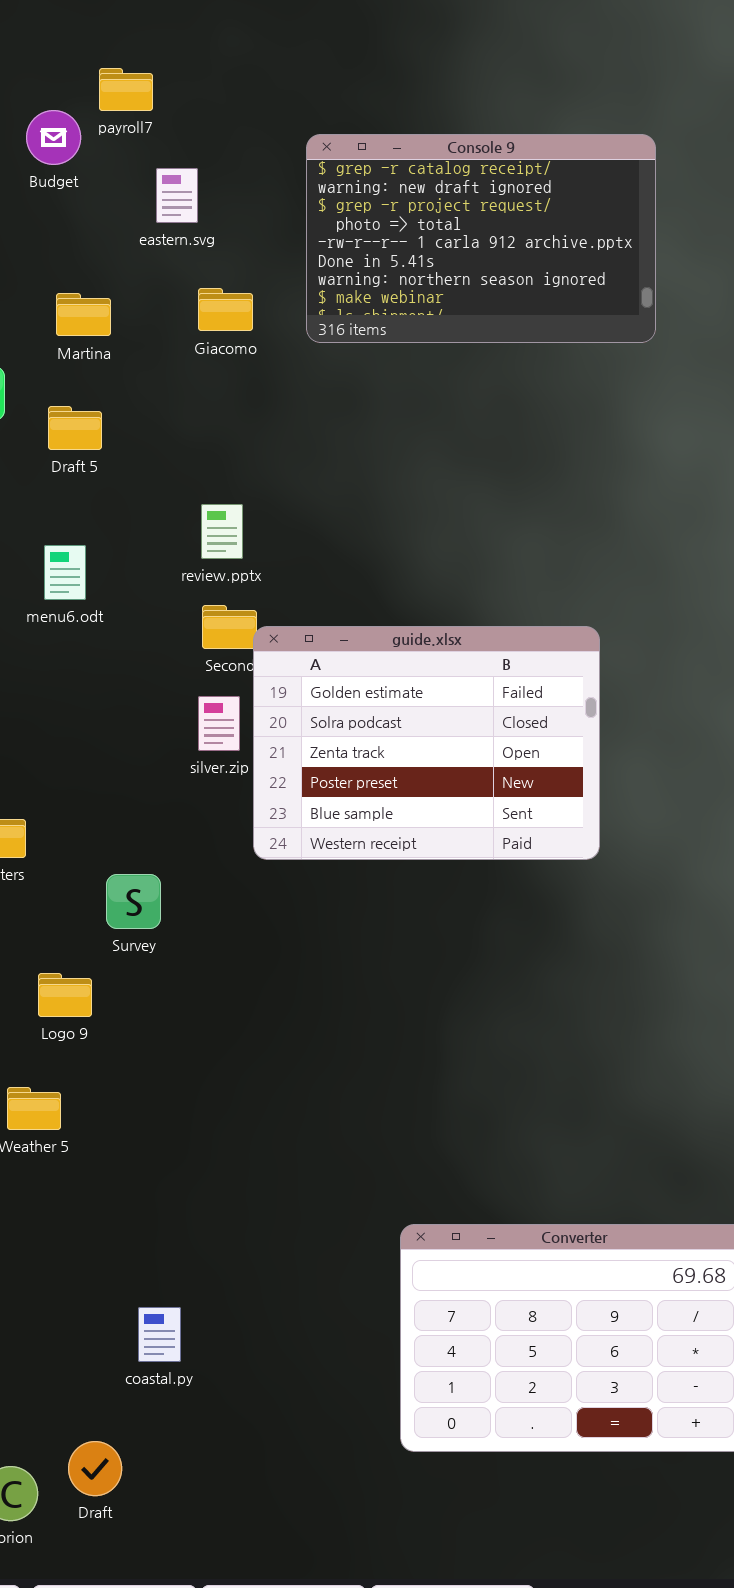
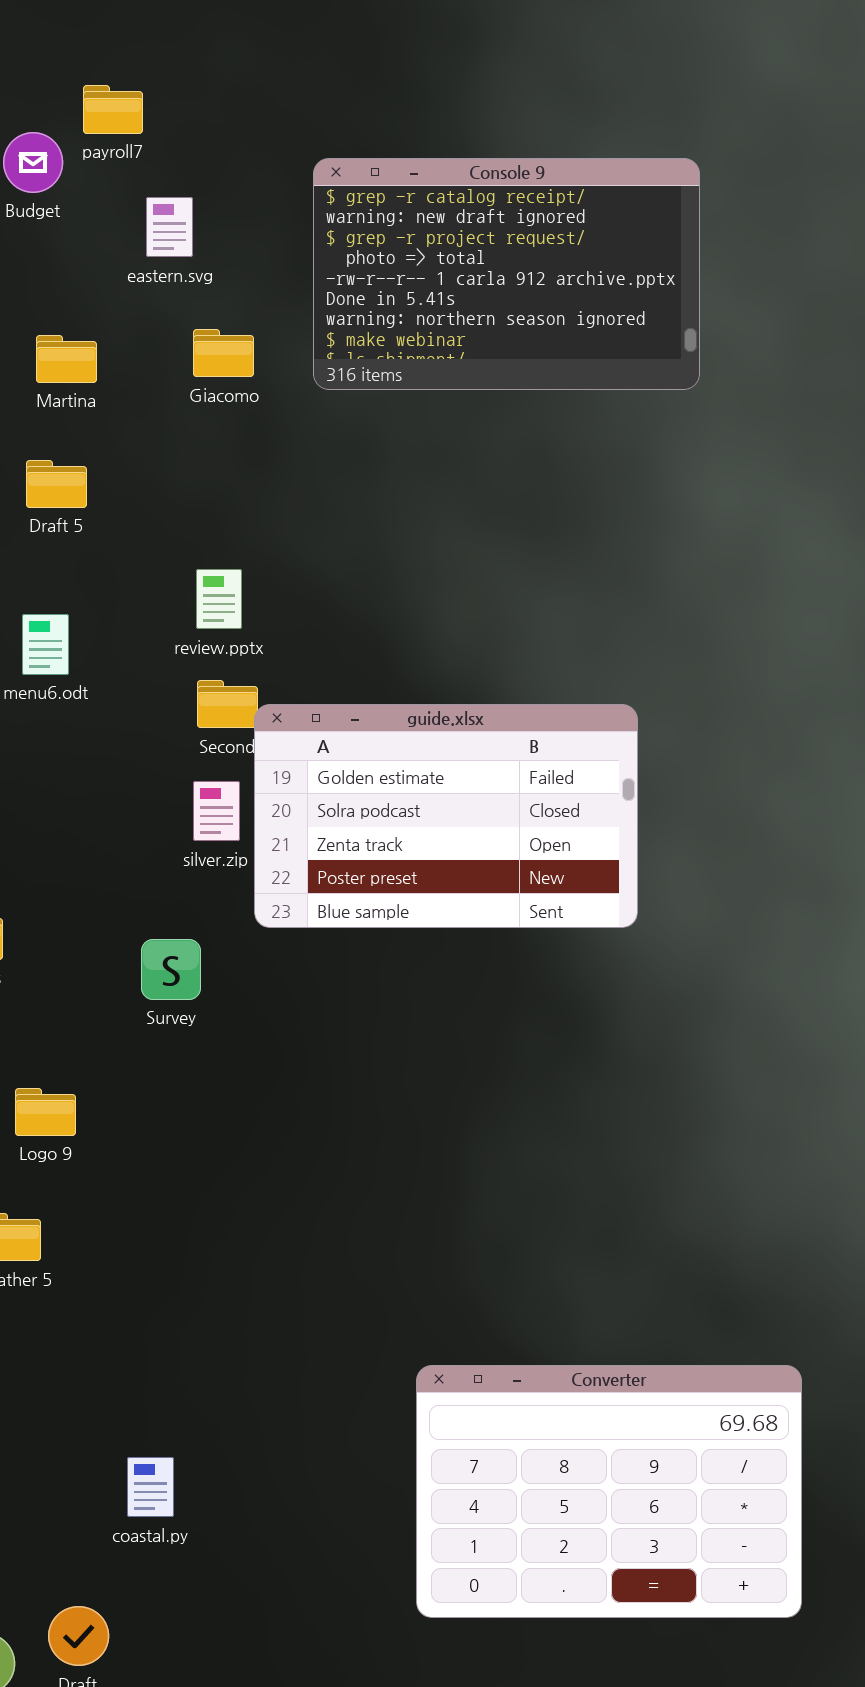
guide.xlsx: [253,626,600,860] -> [254,704,638,928], resized
Survey: [106,874,161,929] -> [141,939,201,1000], moved

